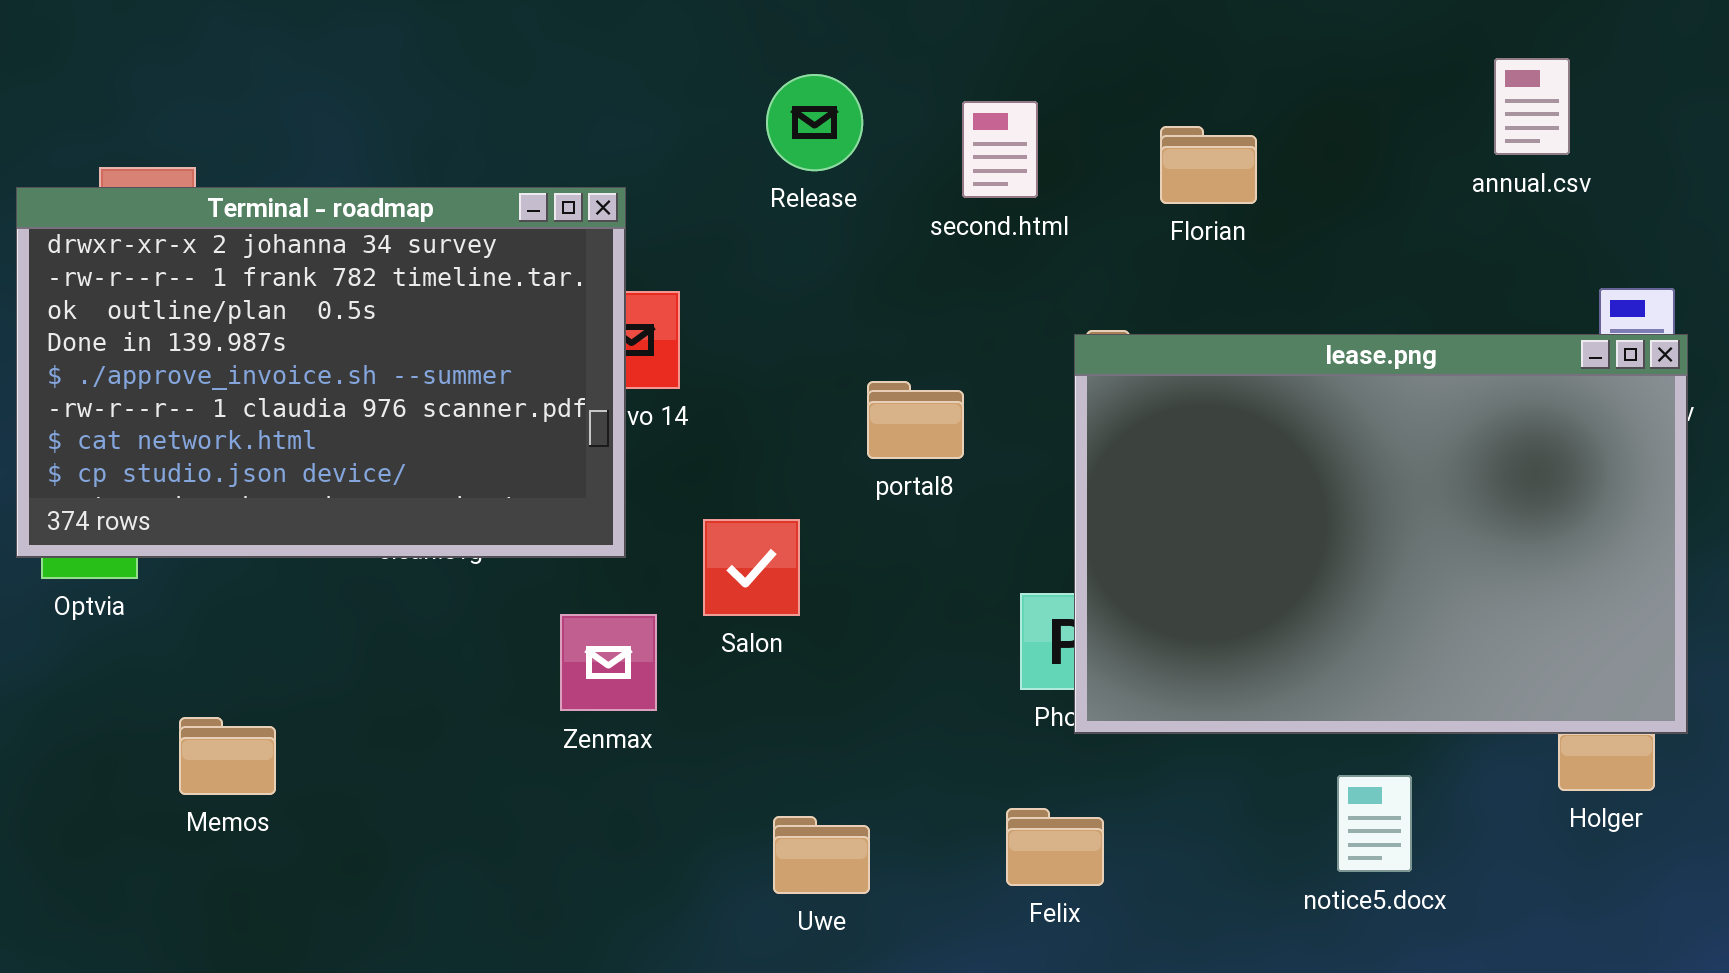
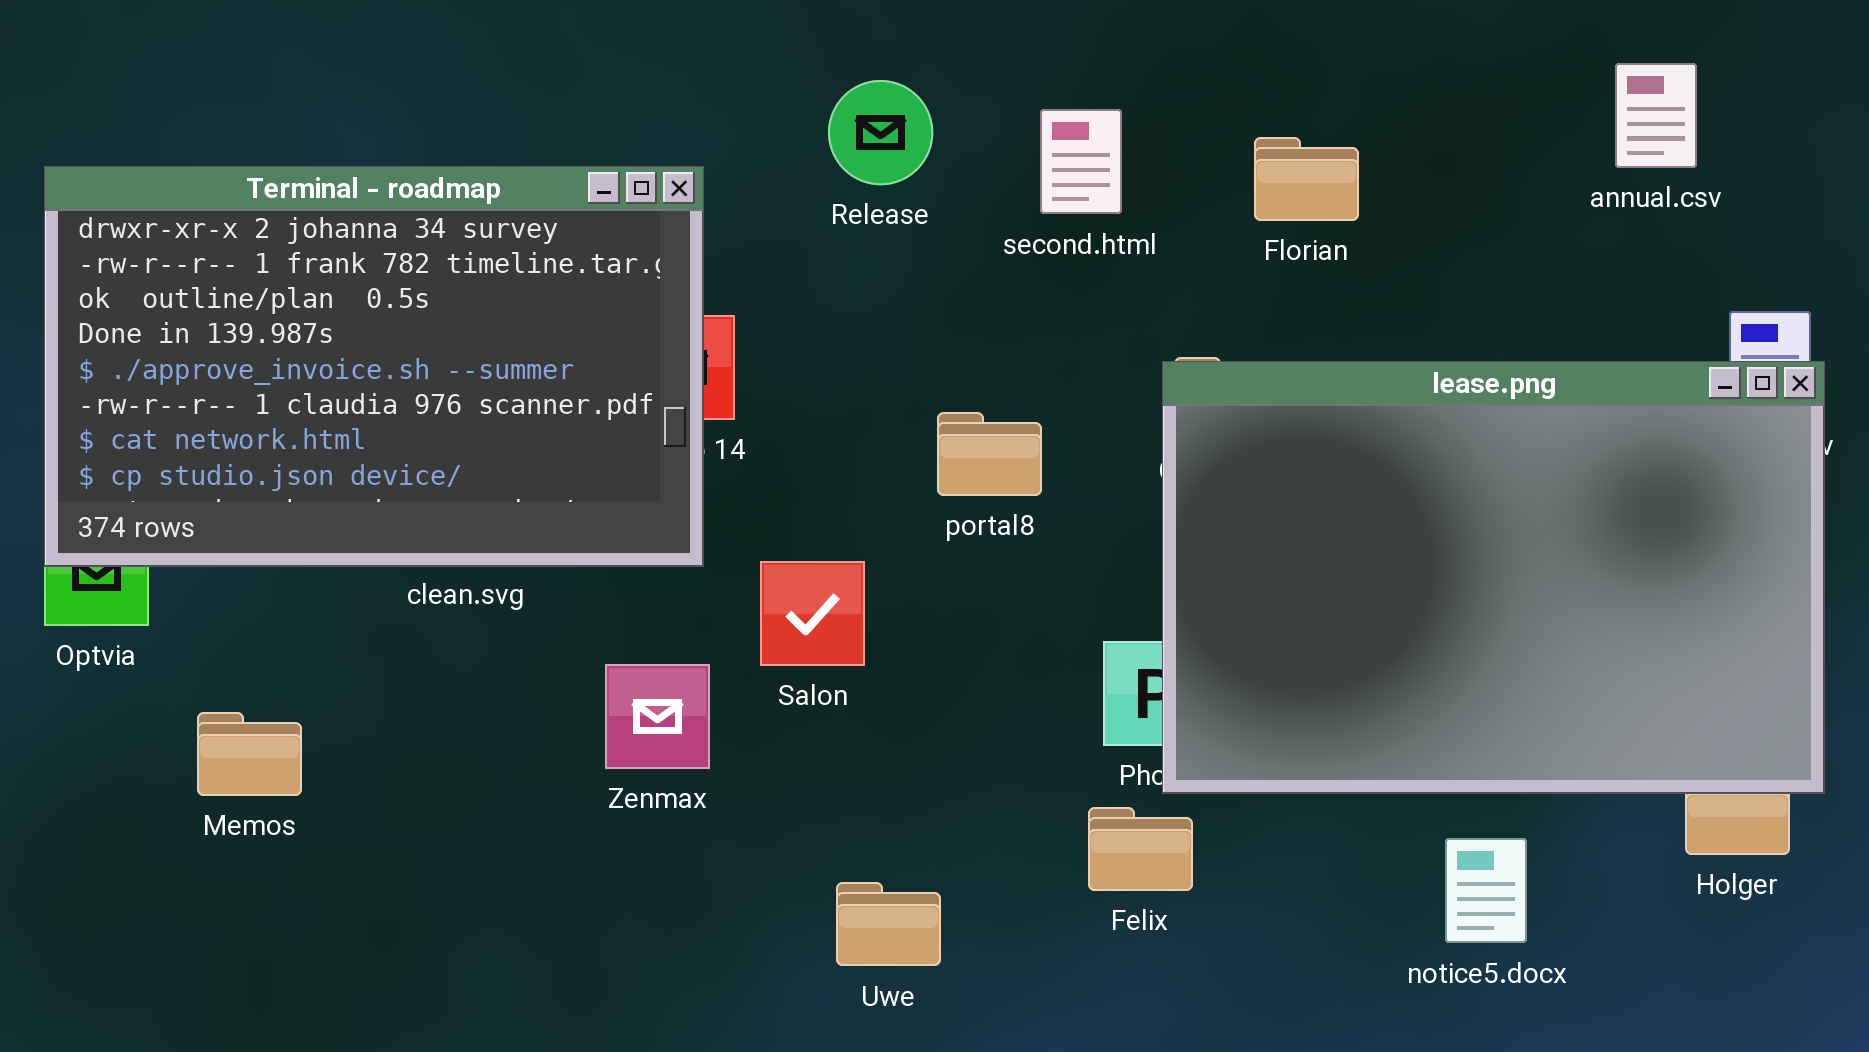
Terminal - roadmap: [16,187,626,558] -> [44,166,704,567], moved
Memos: [179,717,276,795] -> [197,712,302,796], moved
Felix: [1006,808,1104,886] -> [1088,807,1193,891], moved

